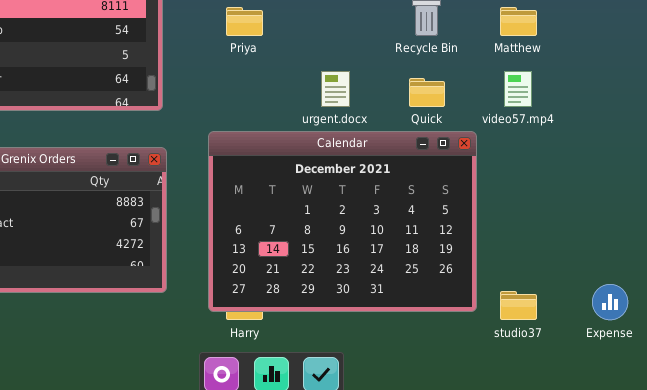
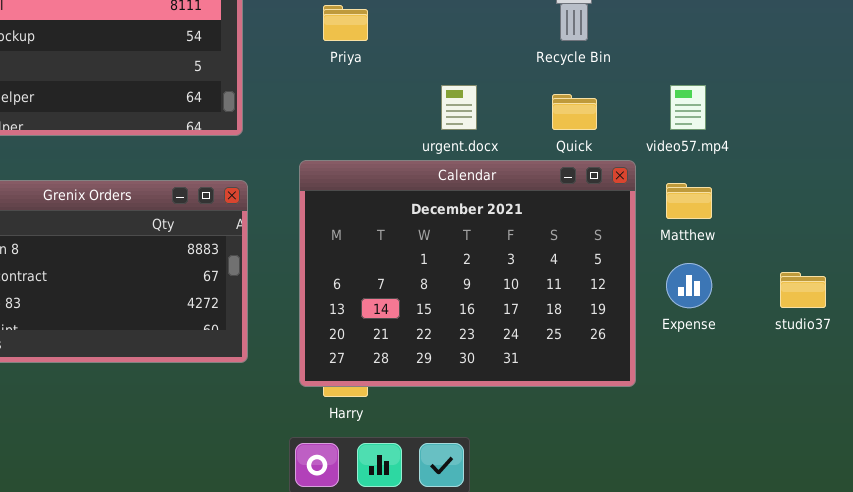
Matthew: [500,7,537,36] -> [666,183,712,219], moved
Expense: [592,284,628,320] -> [666,263,712,308], moved
studio37: [500,291,537,320] -> [780,272,826,308], moved

